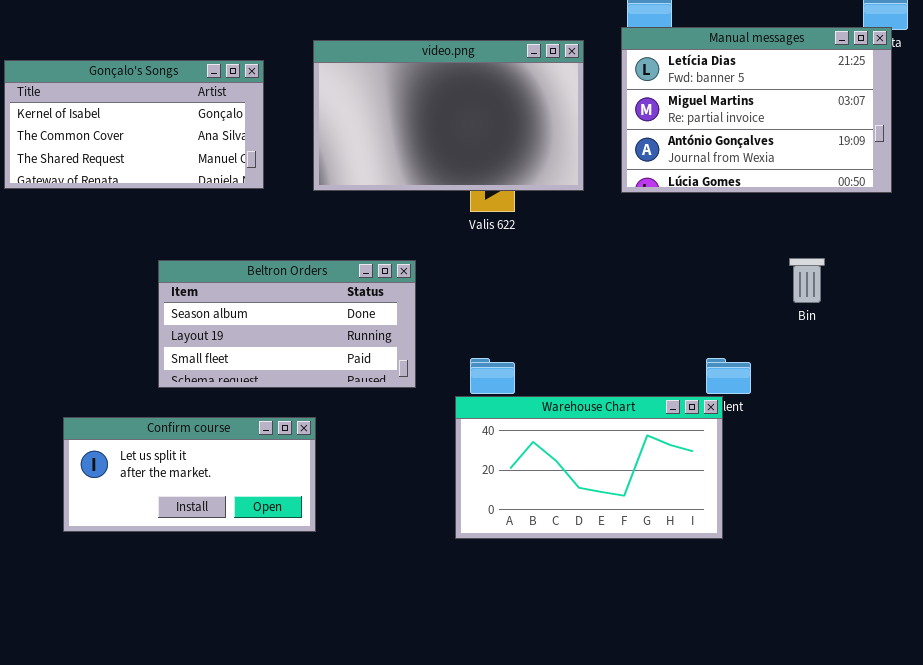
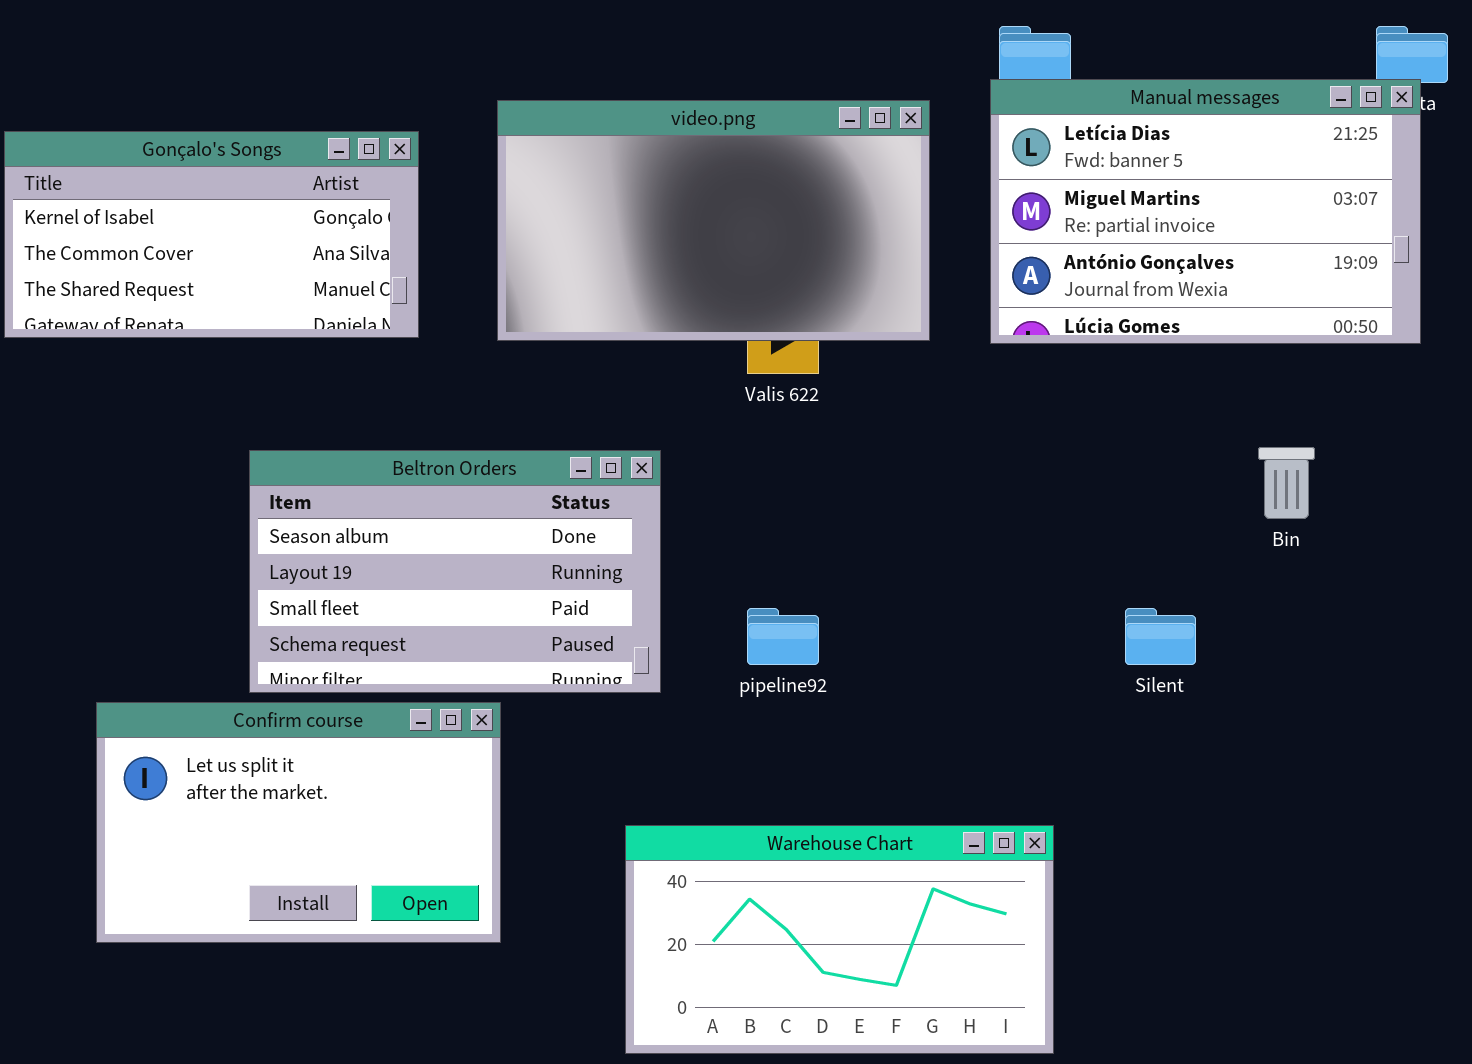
Beltron Orders: [158,260,416,388] -> [249,450,661,693], resized
Warehouse Chart: [455,396,723,539] -> [625,825,1054,1054], moved
Confirm course: [63,417,316,532] -> [96,702,501,943], resized

